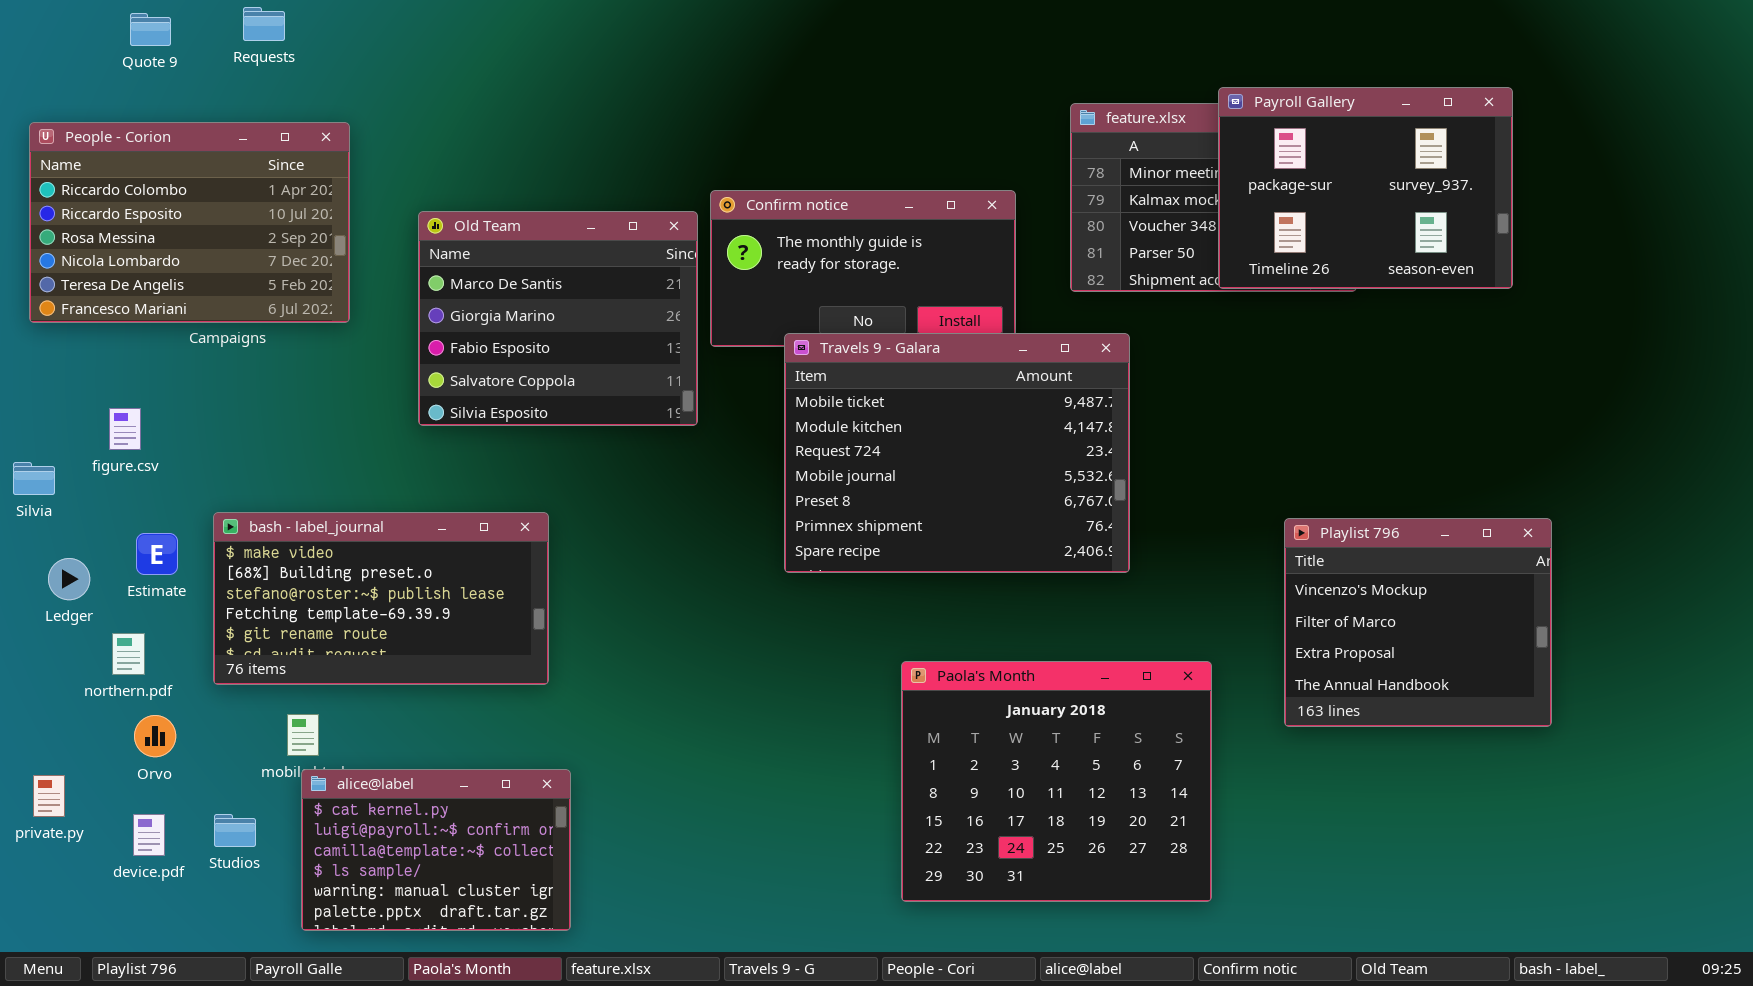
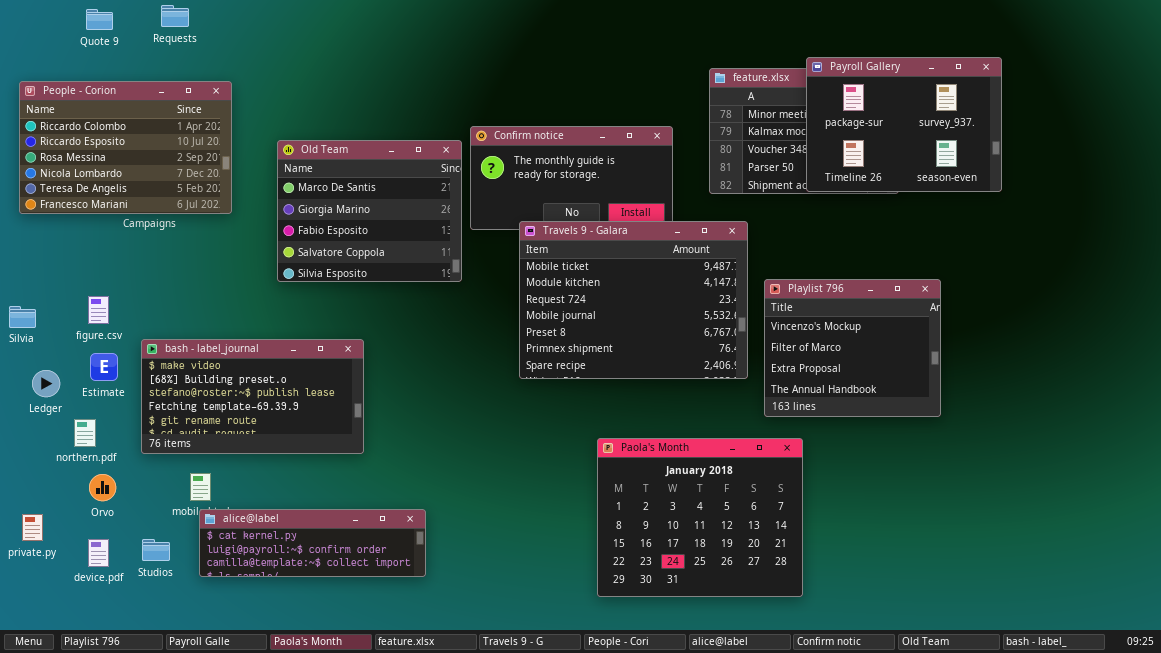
figure.csv: [109,408,141,450] -> [88,296,109,324], moved
Playlist 796: [1284,518,1552,727] -> [764,279,941,417], moved
alice@label: [301,769,571,931] -> [199,509,426,577], resized

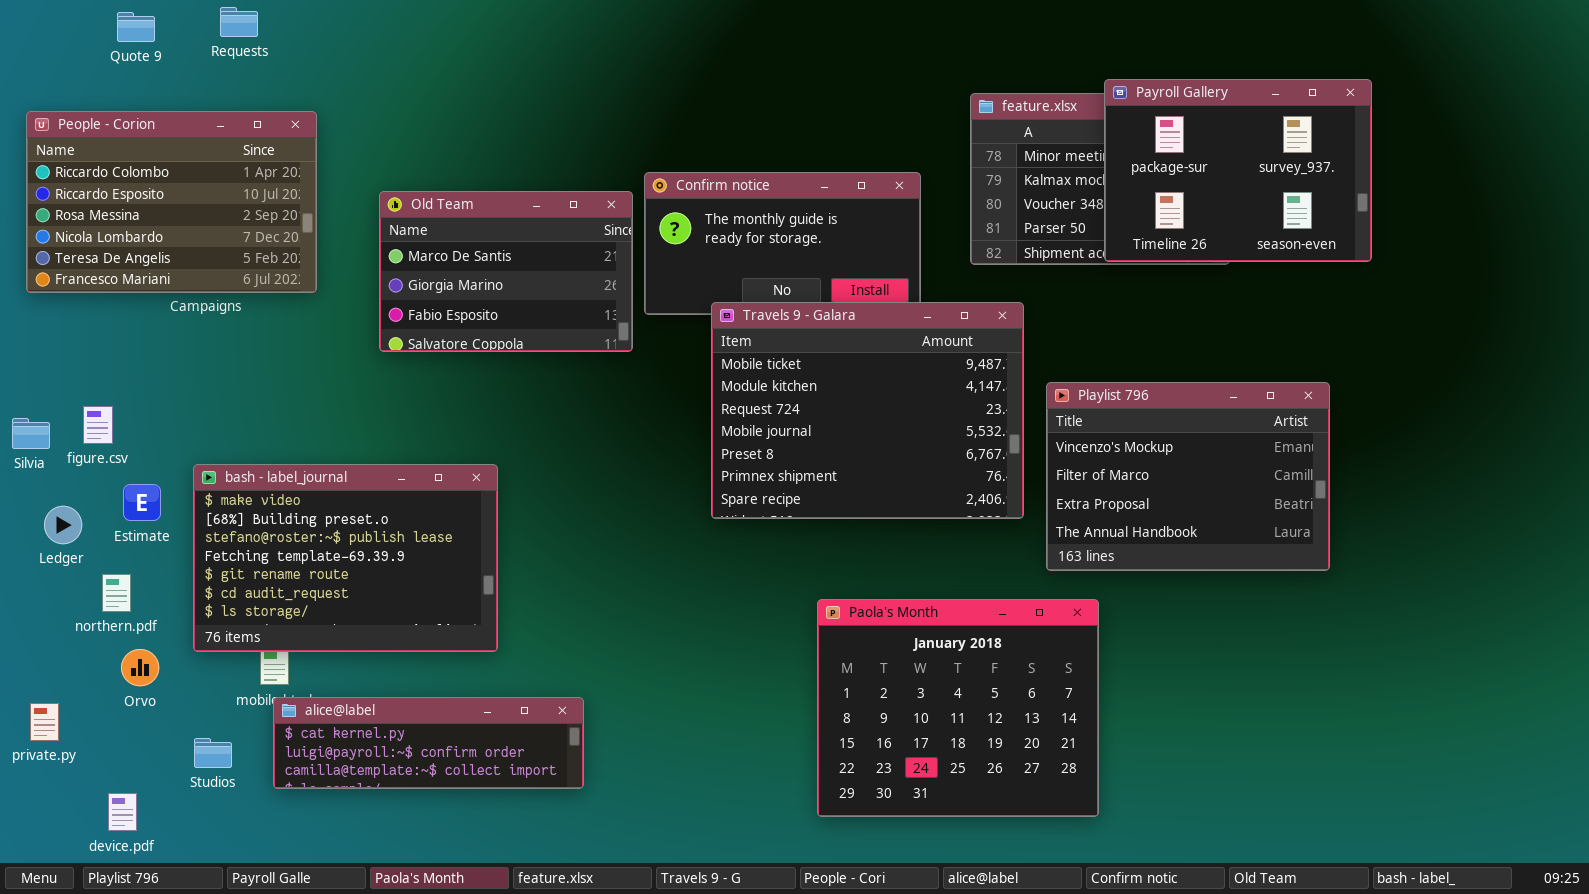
Old Team: [277,140,462,282] -> [379,191,633,352], resized
Playlist 796: [764,279,941,417] -> [1046,382,1330,571], resized
figure.csv: [88,296,109,324] -> [83,406,113,444], moved
bash - label_journal: [141,339,364,454] -> [193,464,498,652], resized
device.pdf: [88,539,109,567] -> [108,793,137,831], moved

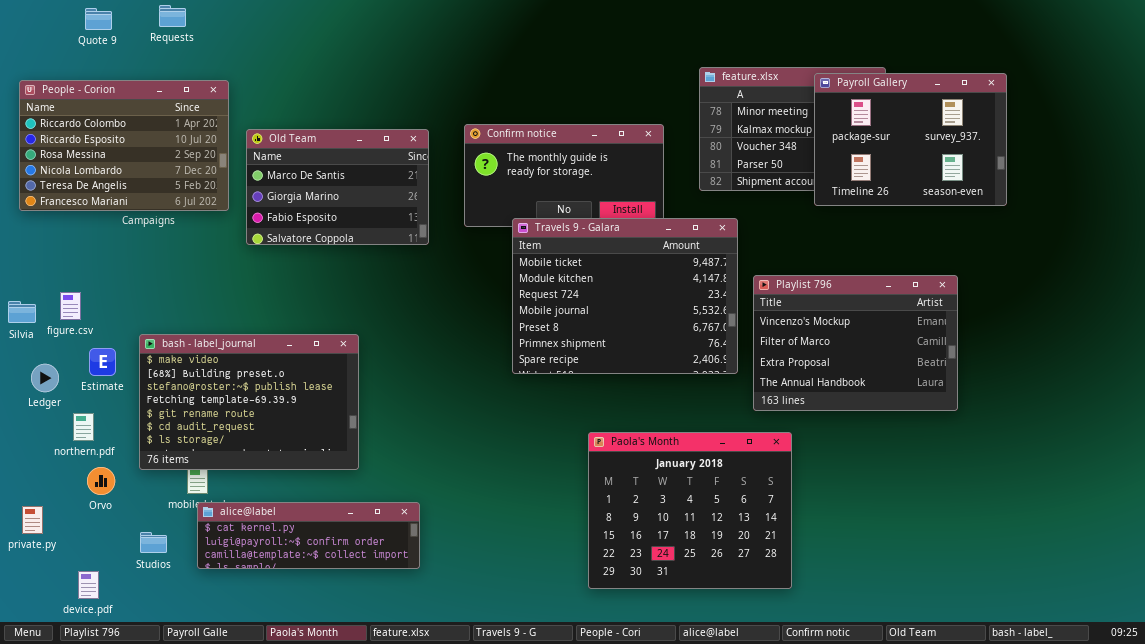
Payroll Gallery: [1104,79,1372,262] -> [814,73,1007,206], moved
Old Team: [379,191,633,352] -> [246,129,429,245], moved

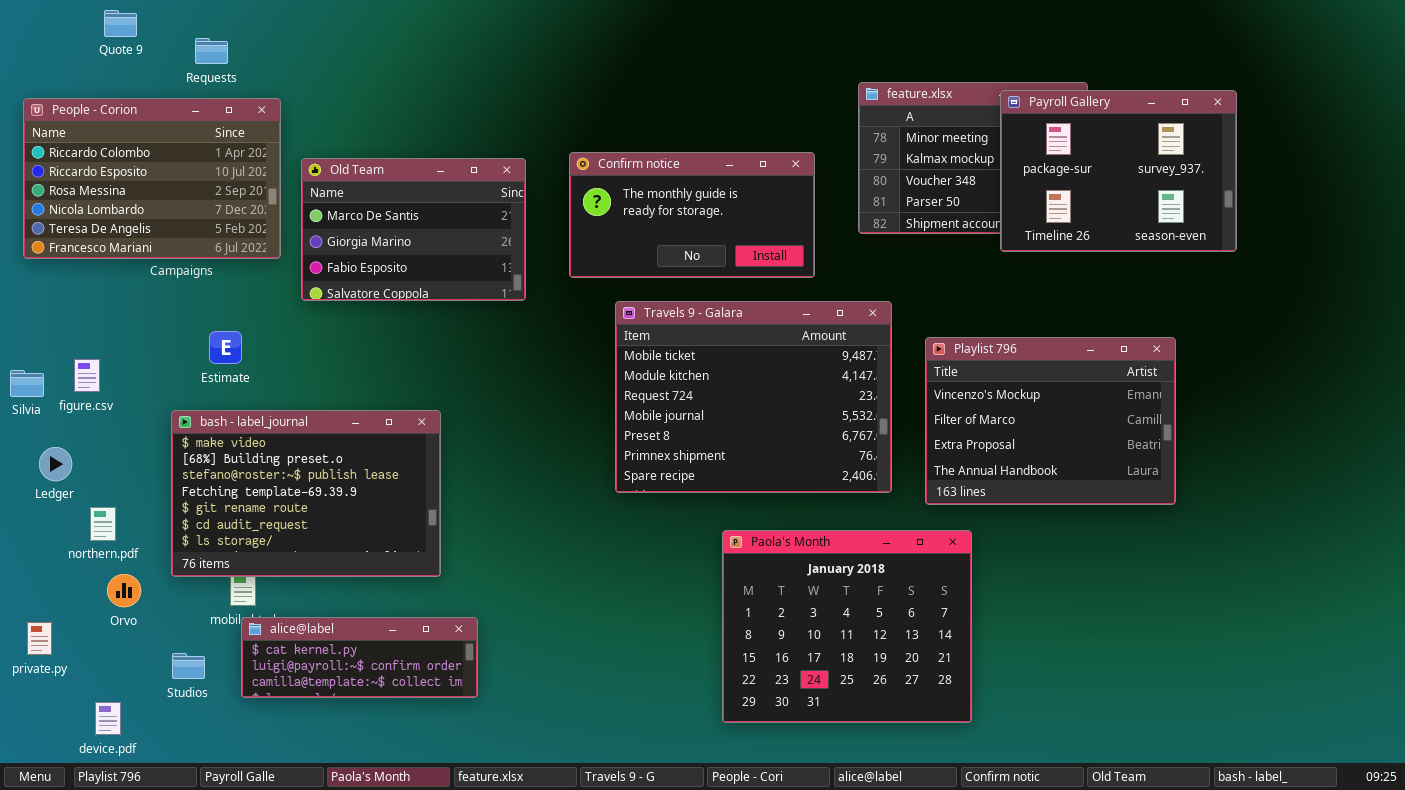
Requests: [159,5,186,27] -> [195,38,228,64], moved
Travels 9 - Galara: [512,218,738,374] -> [615,301,892,493], moved
Estimate: [89,348,116,376] -> [209,331,242,364], moved
alice@label: [197,502,420,569] -> [241,617,478,698], resized

